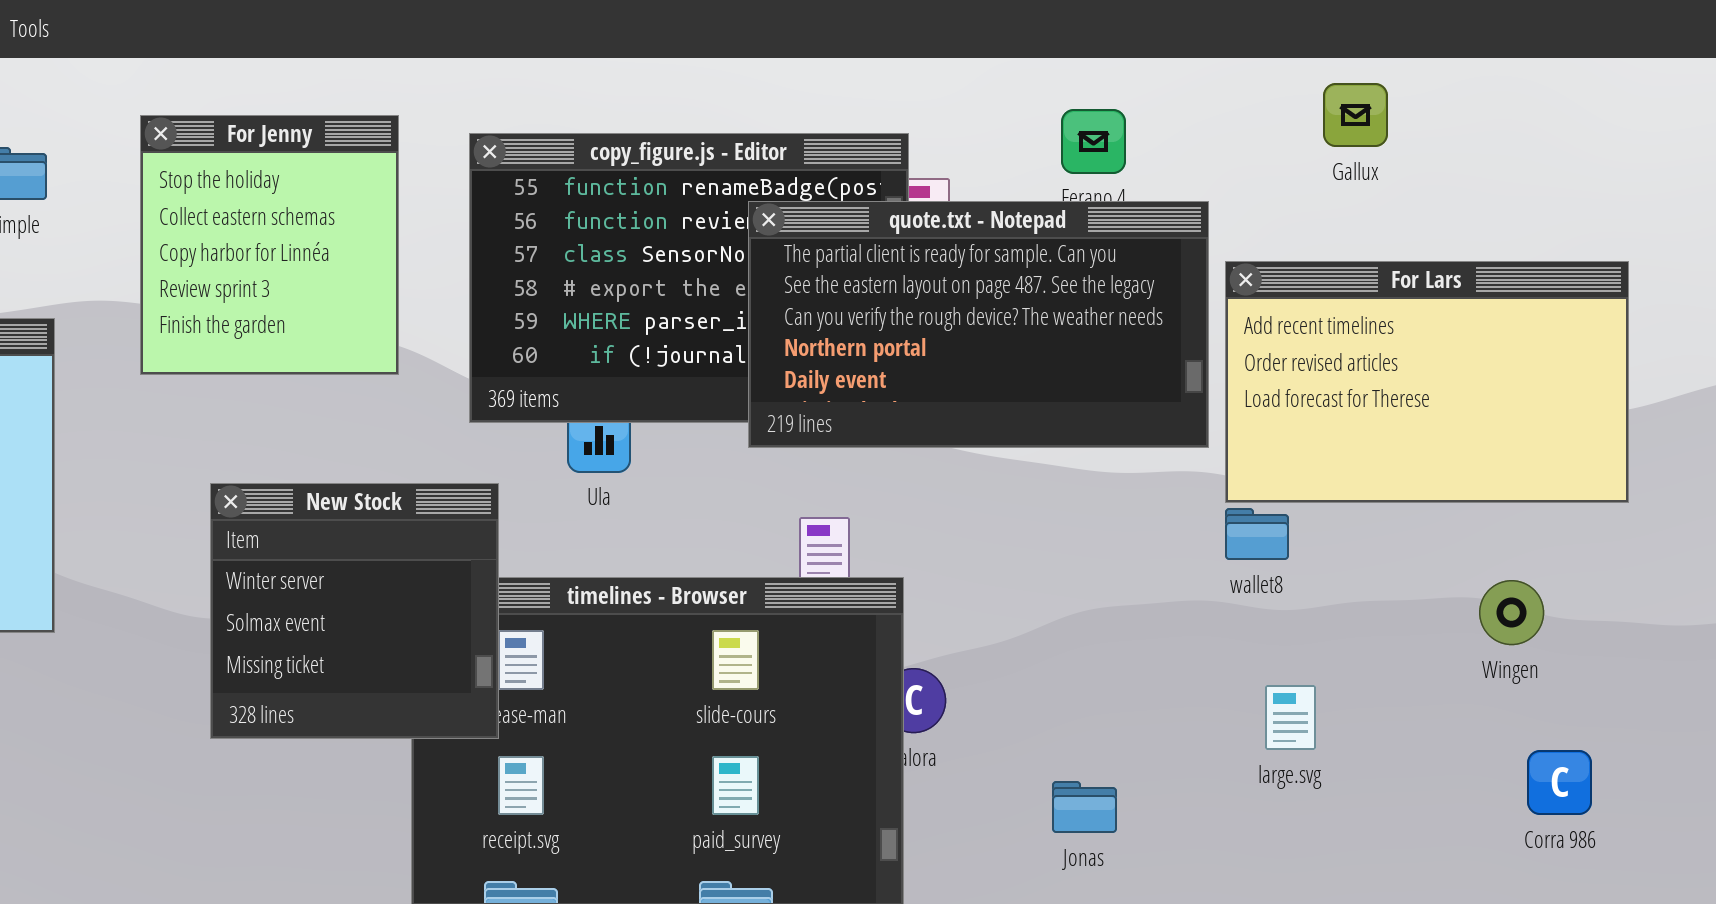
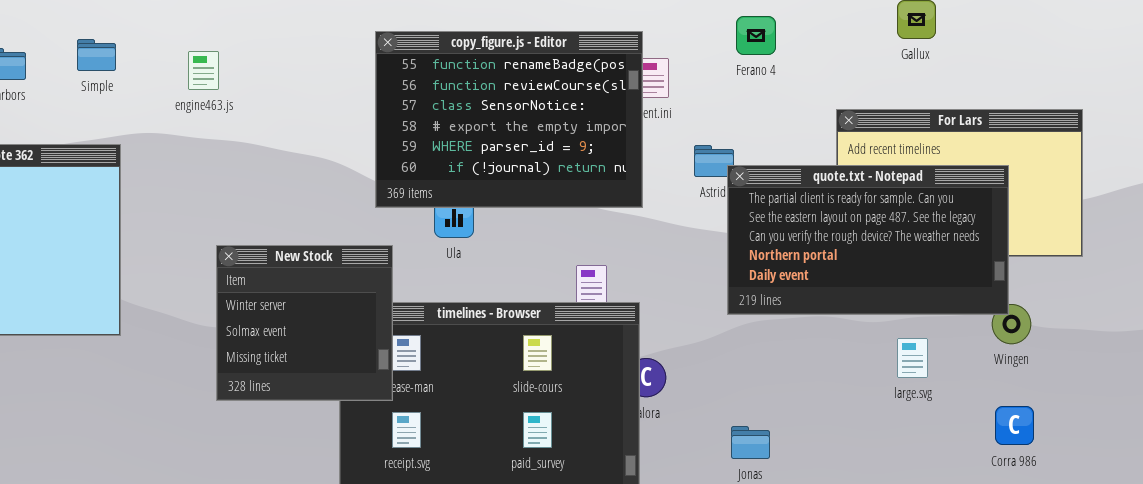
For Jenny: [140,115,399,375] -> none, closed
quote.txt - Notepad: [748,201,1209,448] -> [727,165,1009,315], moved
large.svg: [1265,685,1316,750] -> [897,338,928,378], moved
Corra 986: [1527,750,1592,815] -> [995,406,1034,445], moved

